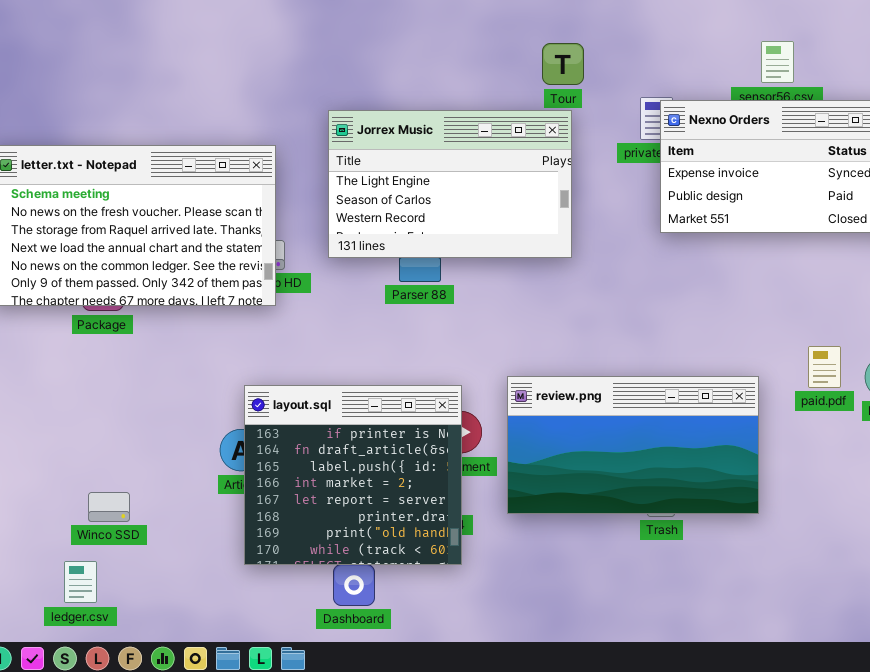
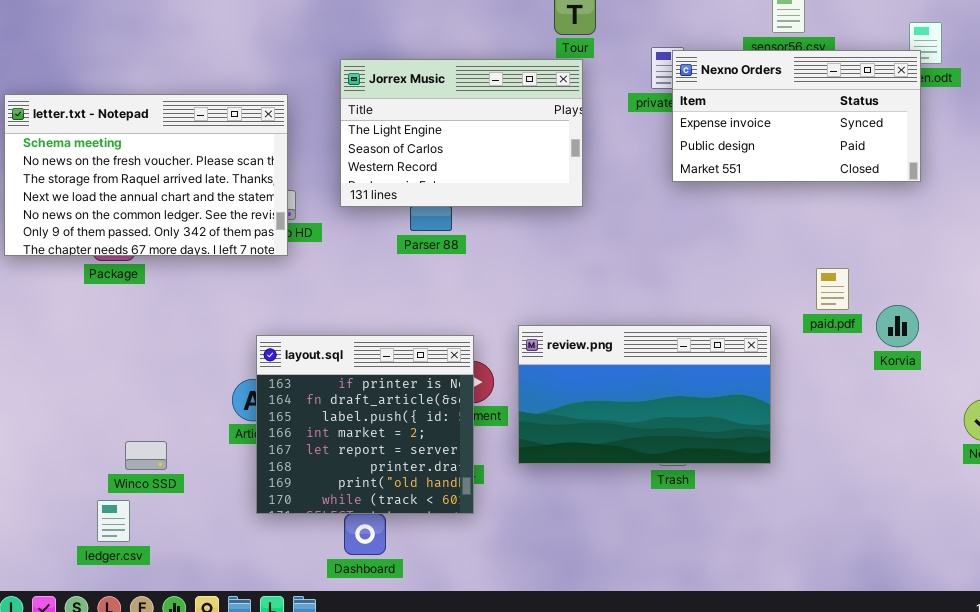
paid.pdf: [808,346,841,388] -> [816,268,849,310], moved
Winco SSD: [88,492,130,522] -> [125,441,167,470], moved
ledger.csv: [64,561,97,603] -> [97,500,130,542], moved

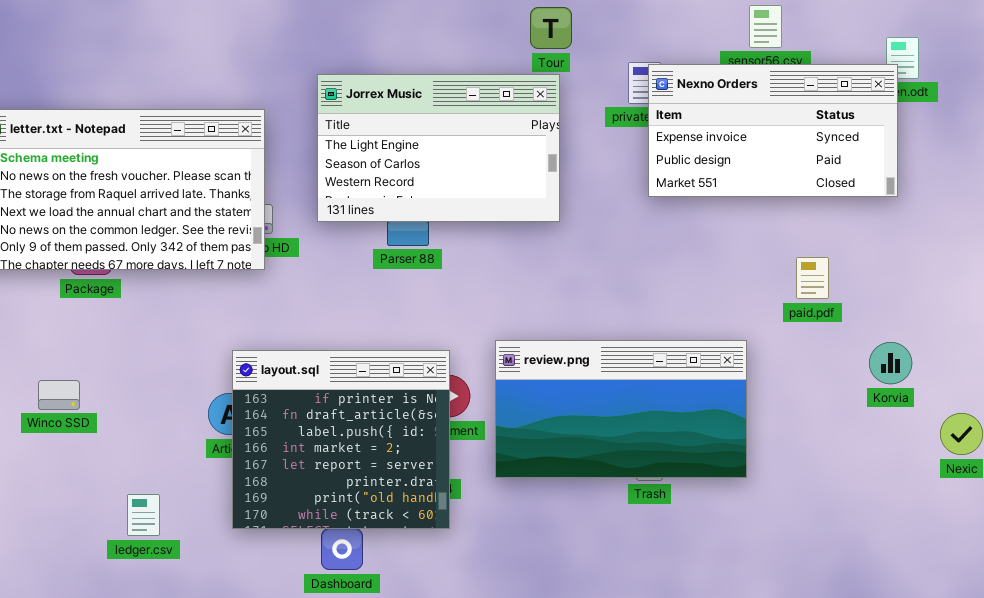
paid.pdf: [816,268,849,310] -> [796,257,829,299], moved
Korvia: [876,305,919,347] -> [869,342,912,384], moved
Winco SSD: [125,441,167,470] -> [38,380,80,410], moved
ledger.csv: [97,500,130,542] -> [127,494,160,536], moved

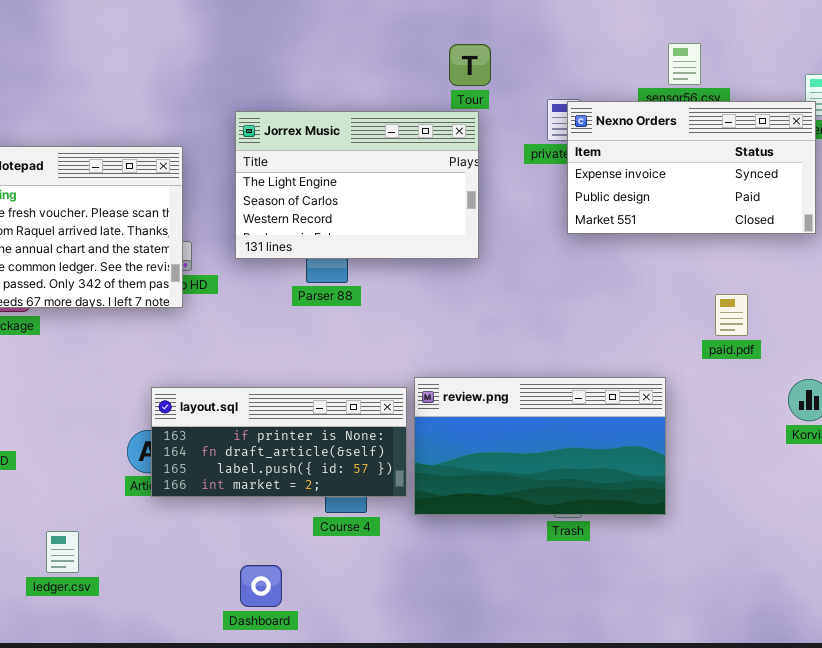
layout.sql: [232,350,450,529] -> [151,387,407,497], resized

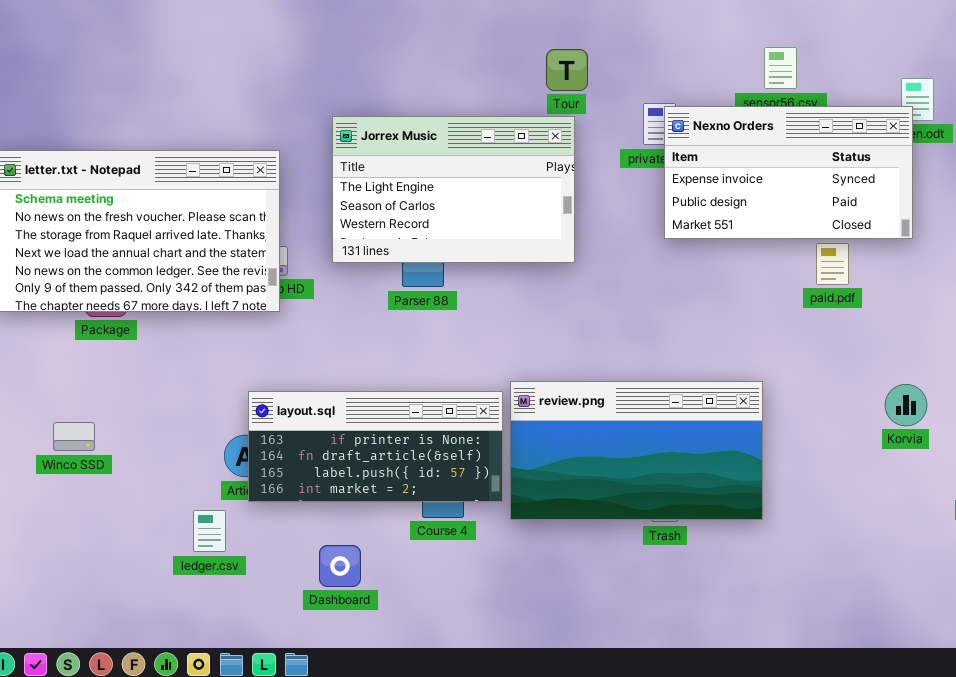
paid.pdf: [715,294,748,336] -> [816,243,849,285], moved
ledger.csv: [46,531,79,573] -> [193,510,226,552], moved
Dashboard: [240,565,282,607] -> [319,545,361,587], moved

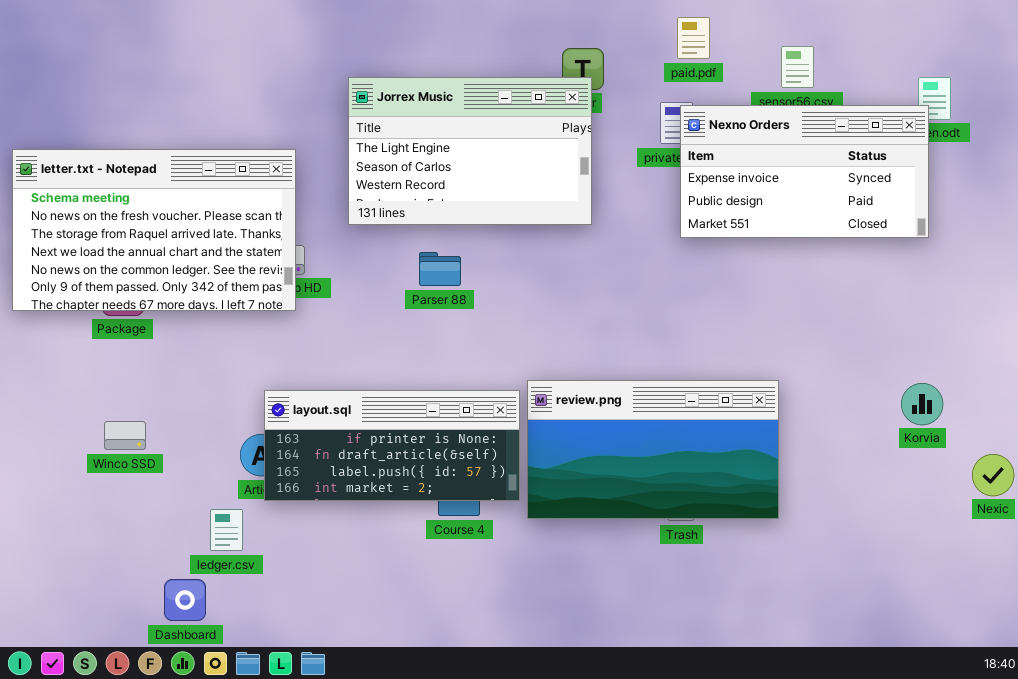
Jorrex Music: [332,116,575,263] -> [348,77,592,225], moved
paid.pdf: [816,243,849,285] -> [677,17,710,59], moved
Winco SSD: [53,422,95,451] -> [104,421,146,450], moved
Dashboard: [319,545,361,587] -> [164,579,206,621], moved

